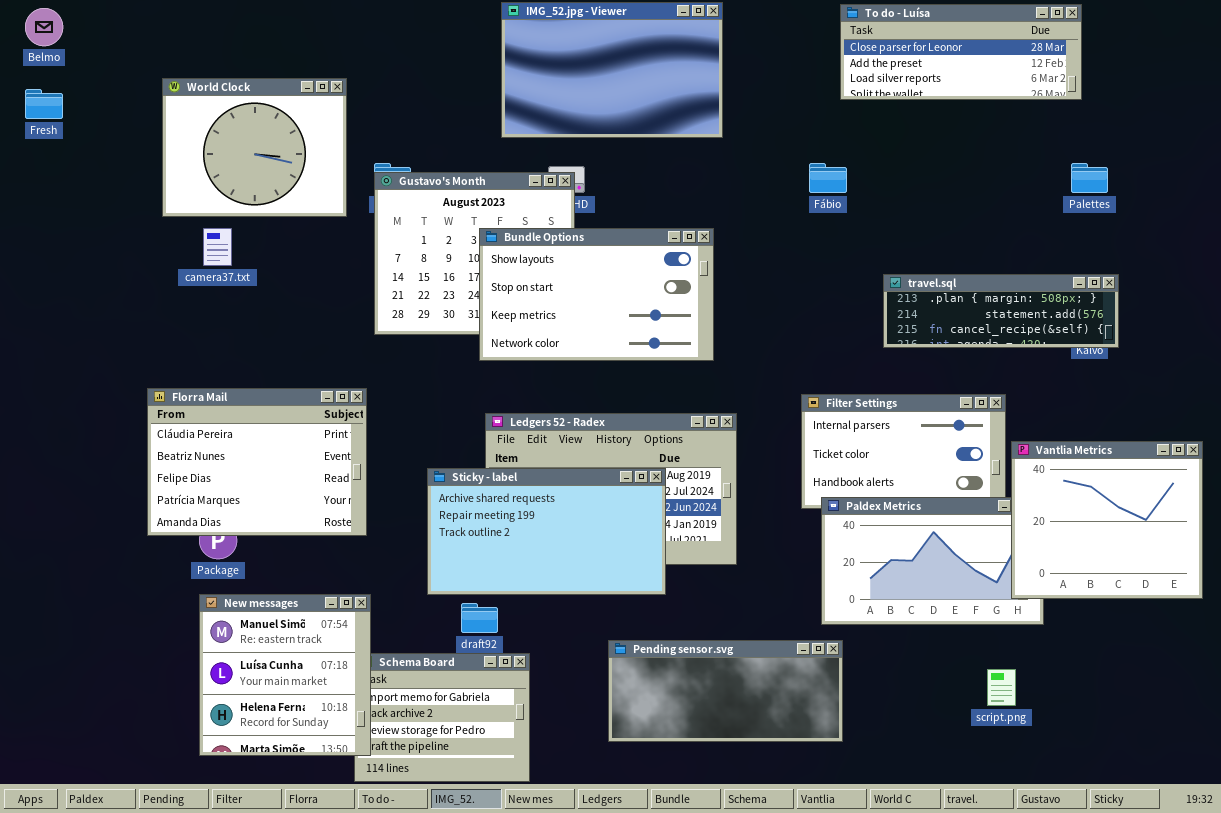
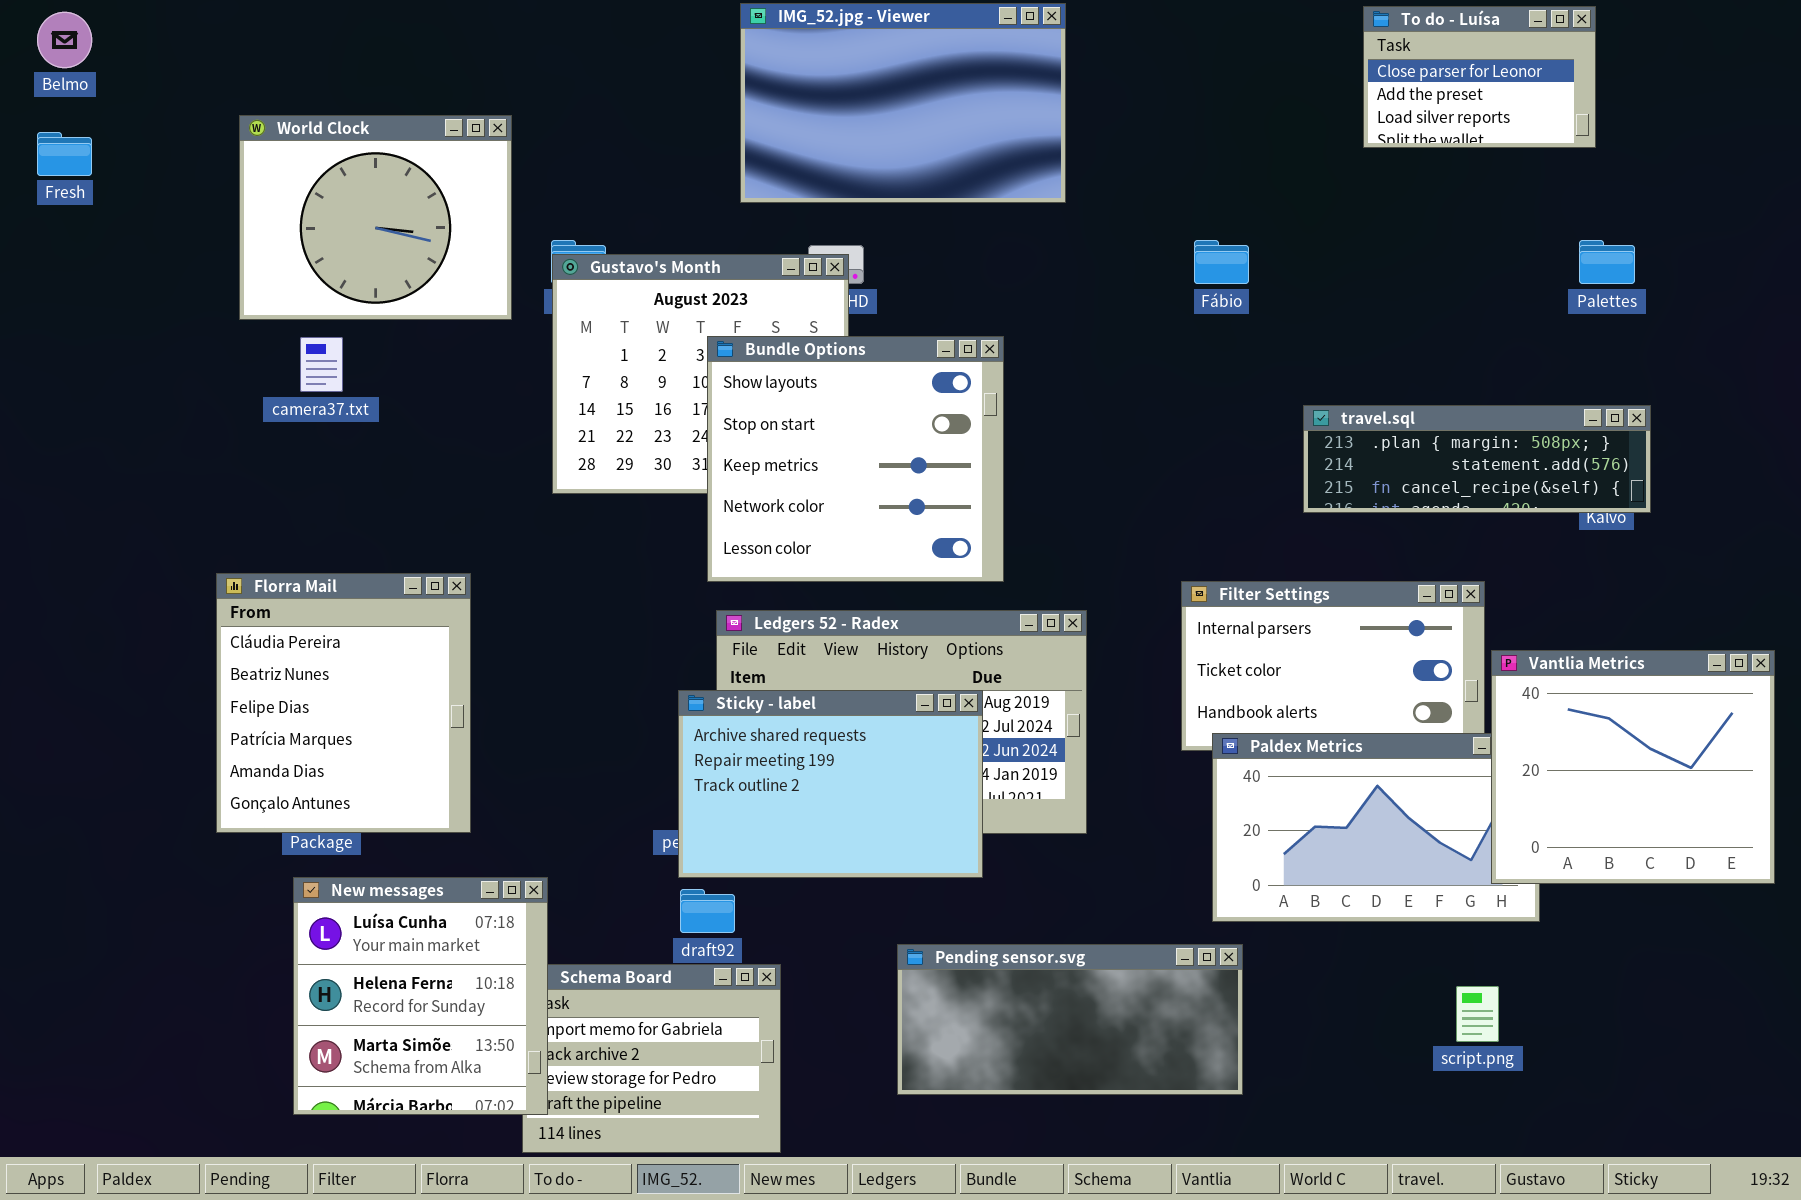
To do - Luísa: [840,4,1082,100] -> [1363,6,1596,148], resized
Bundle Options: [479,228,714,361] -> [707,336,1004,582], resized
Florra Mail: [147,388,367,536] -> [216,573,471,833], resized
Sticky - label: [427,468,666,595] -> [678,690,983,878], resized
New messages: [199,594,371,756] -> [293,877,548,1115], scrolled down 1 row

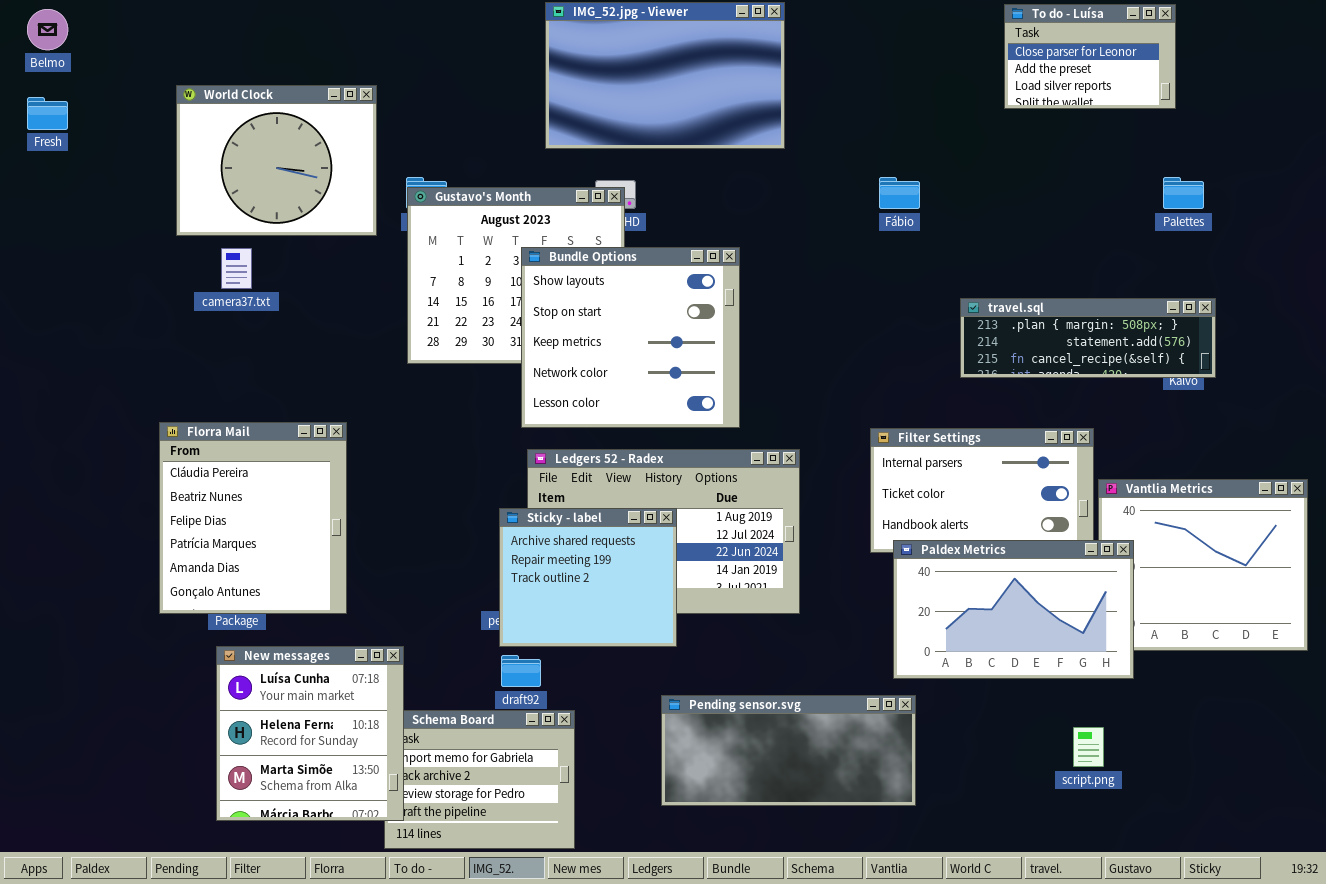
Sticky - label: [678,690,983,878] -> [499,508,677,647], resized
Paldex Metrics: [1212,733,1540,922] -> [893,540,1134,679], raised

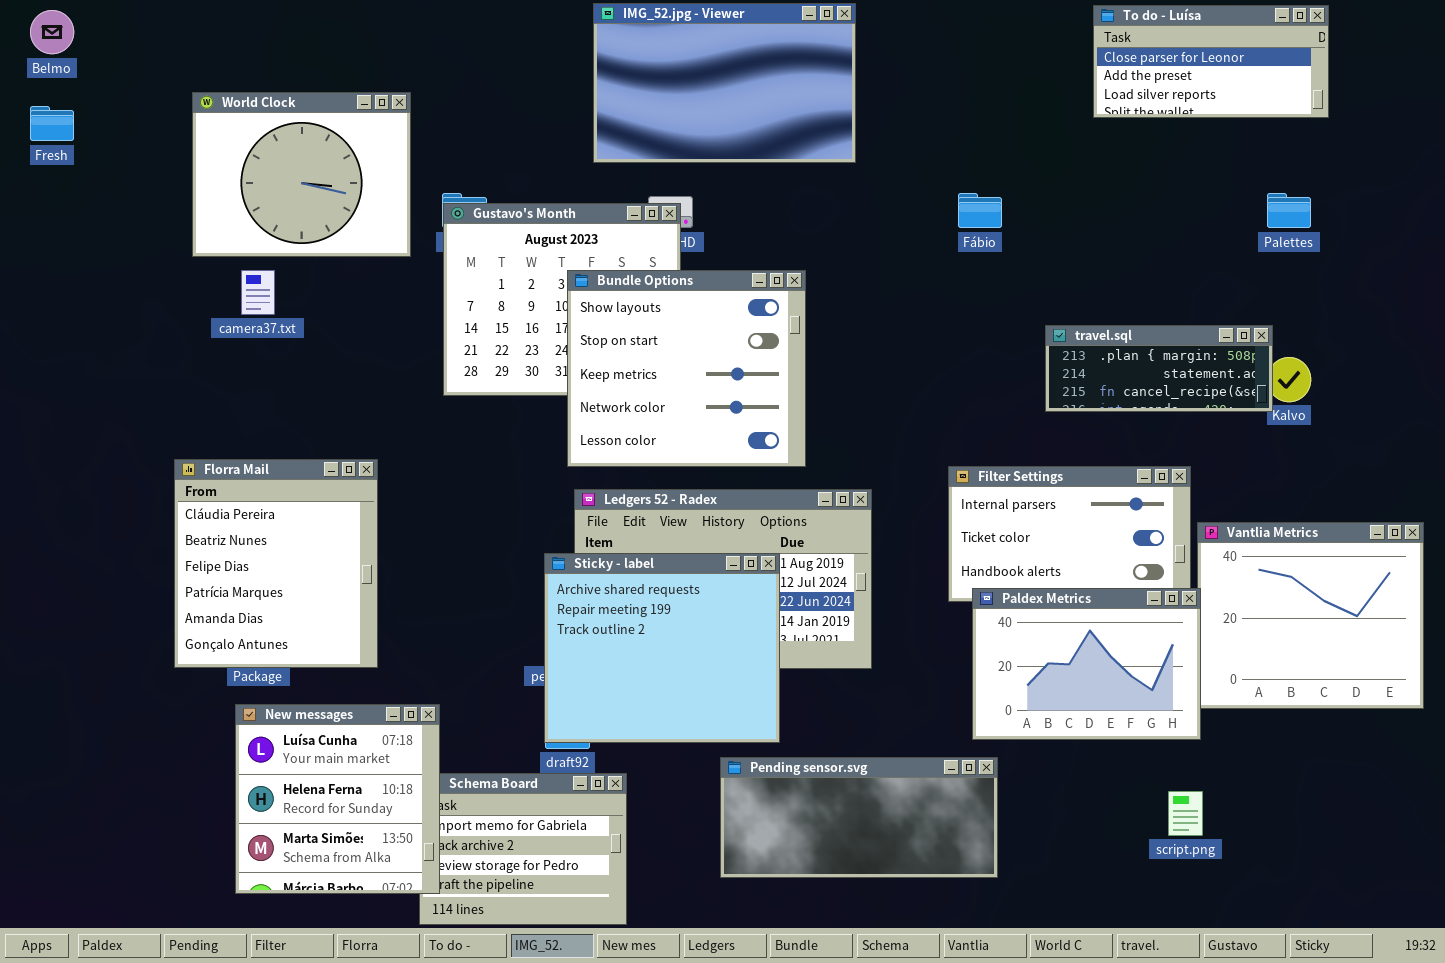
To do - Luísa: [1004,4,1176,109] -> [1093,5,1329,118], resized
travel.sql: [960,298,1216,378] -> [1045,325,1273,412], resized
Sticky - label: [499,508,677,647] -> [544,553,780,743], resized
Paldex Metrics: [893,540,1134,679] -> [972,588,1201,740], resized

